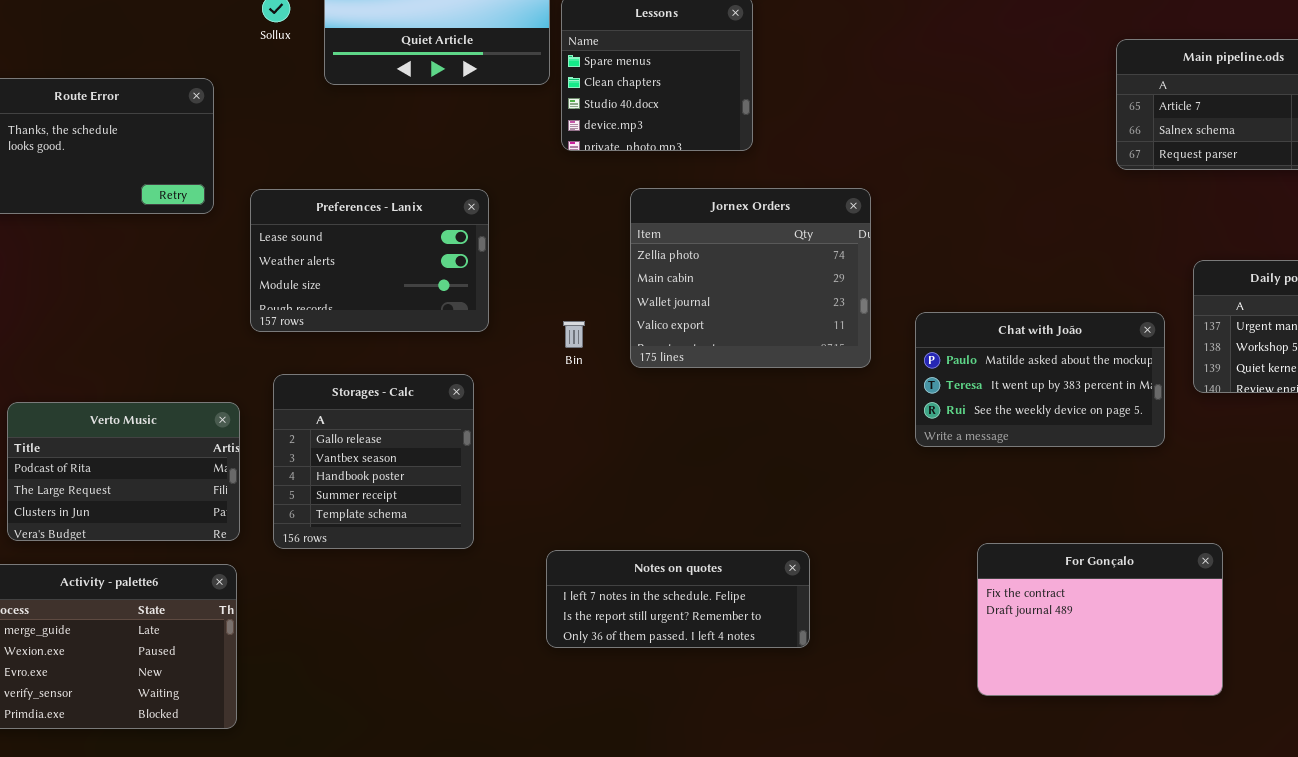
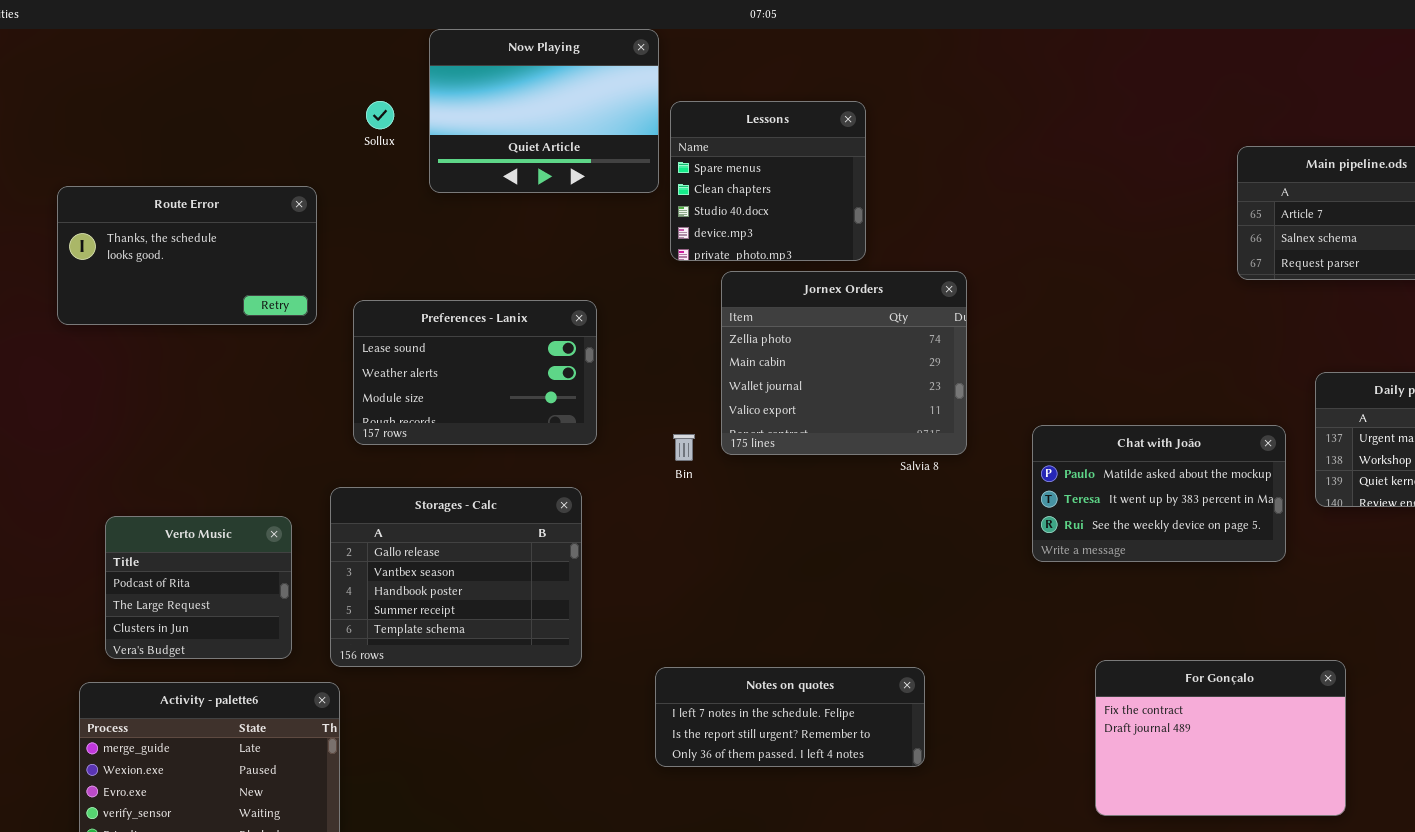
Jornex Orders: [630,188,871,368] -> [721,271,967,455], moved
Storages - Calc: [273,374,474,549] -> [330,487,582,667], resized
Verto Music: [7,402,240,541] -> [105,516,292,659], resized

